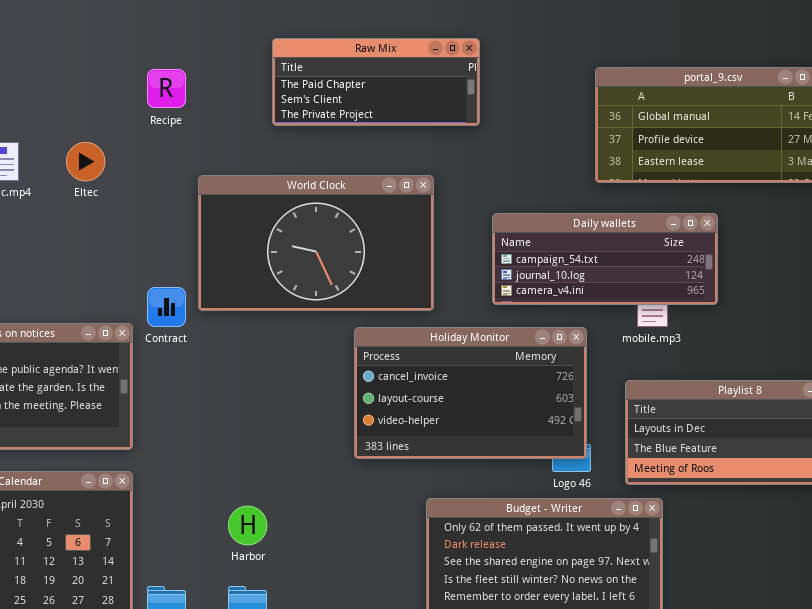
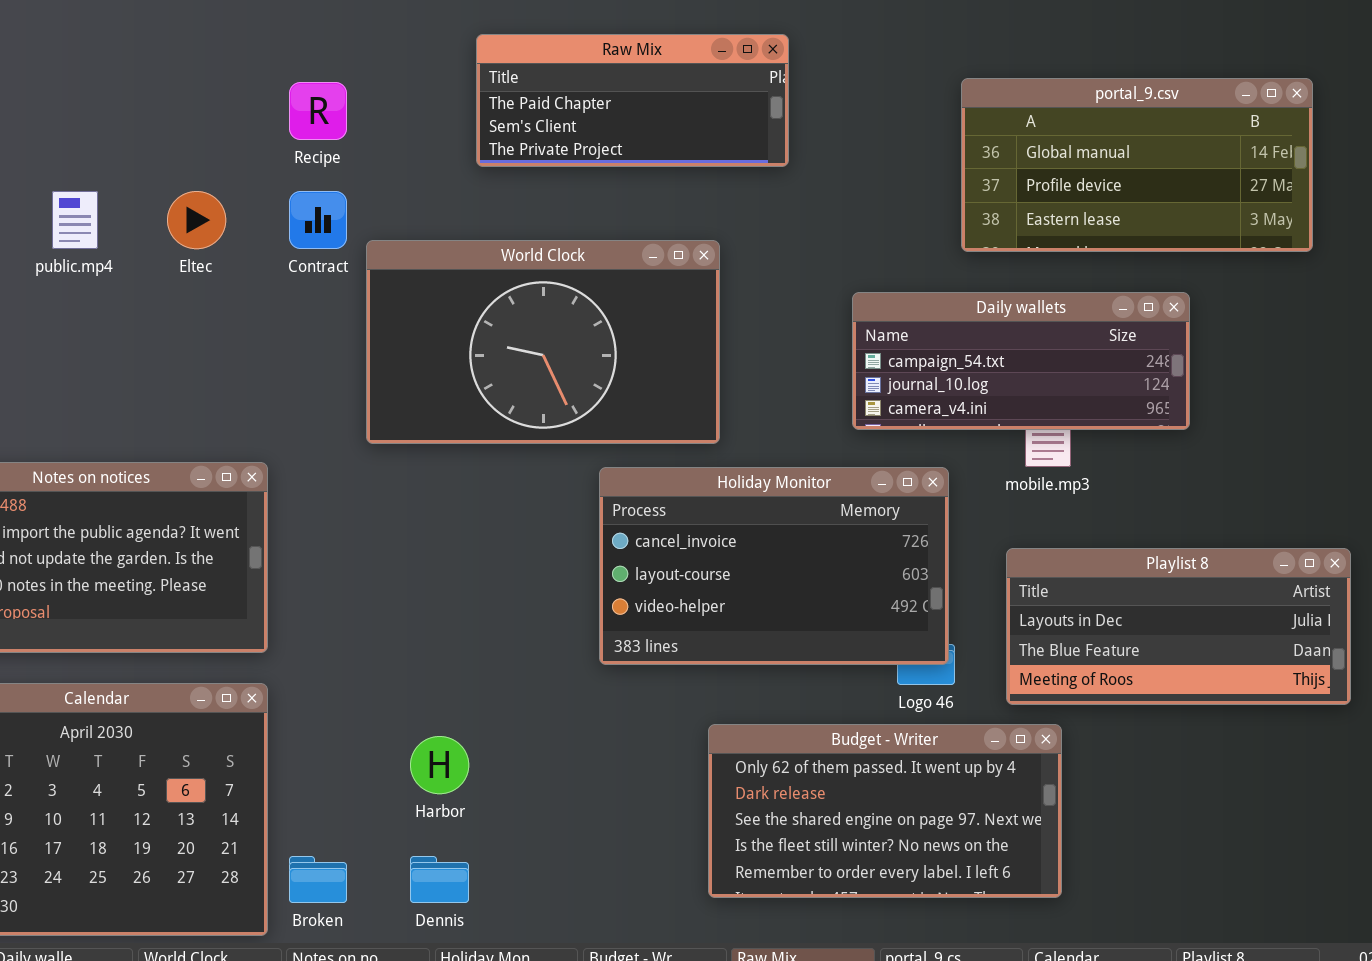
Daily wallets: [492,213,718,305] -> [852,292,1190,430], moved
Contract: [147,287,186,327] -> [289,191,347,249], moved

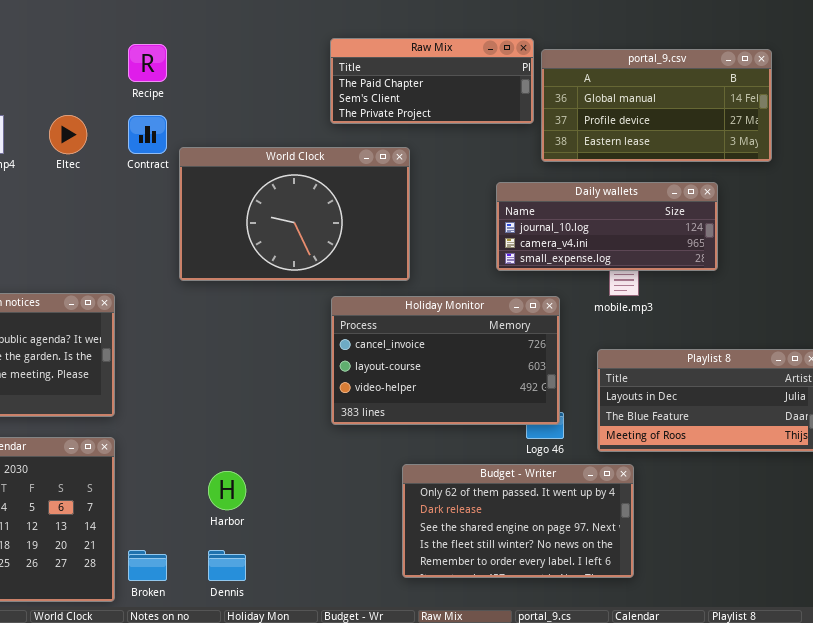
Raw Mix: [476,34,789,167] -> [330,38,534,124], moved
portal_9.csv: [961,78,1313,252] -> [541,49,772,162], moved
Daily wallets: [852,292,1190,430] -> [496,182,718,271], scrolled down 1 row

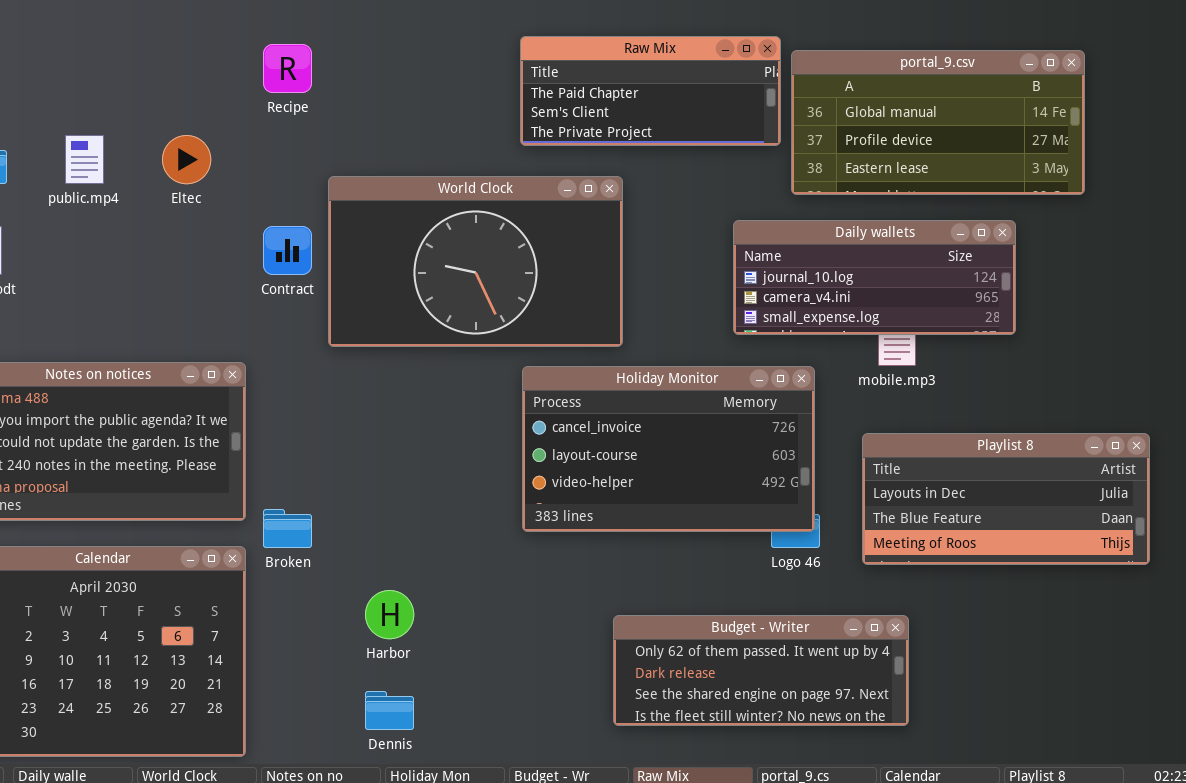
Contract: [128,115,167,154] -> [263,226,312,275], moved
Budget - Writer: [402,464,634,578] -> [613,615,909,726], resized
Broken: [128,550,167,581] -> [263,509,312,548], moved

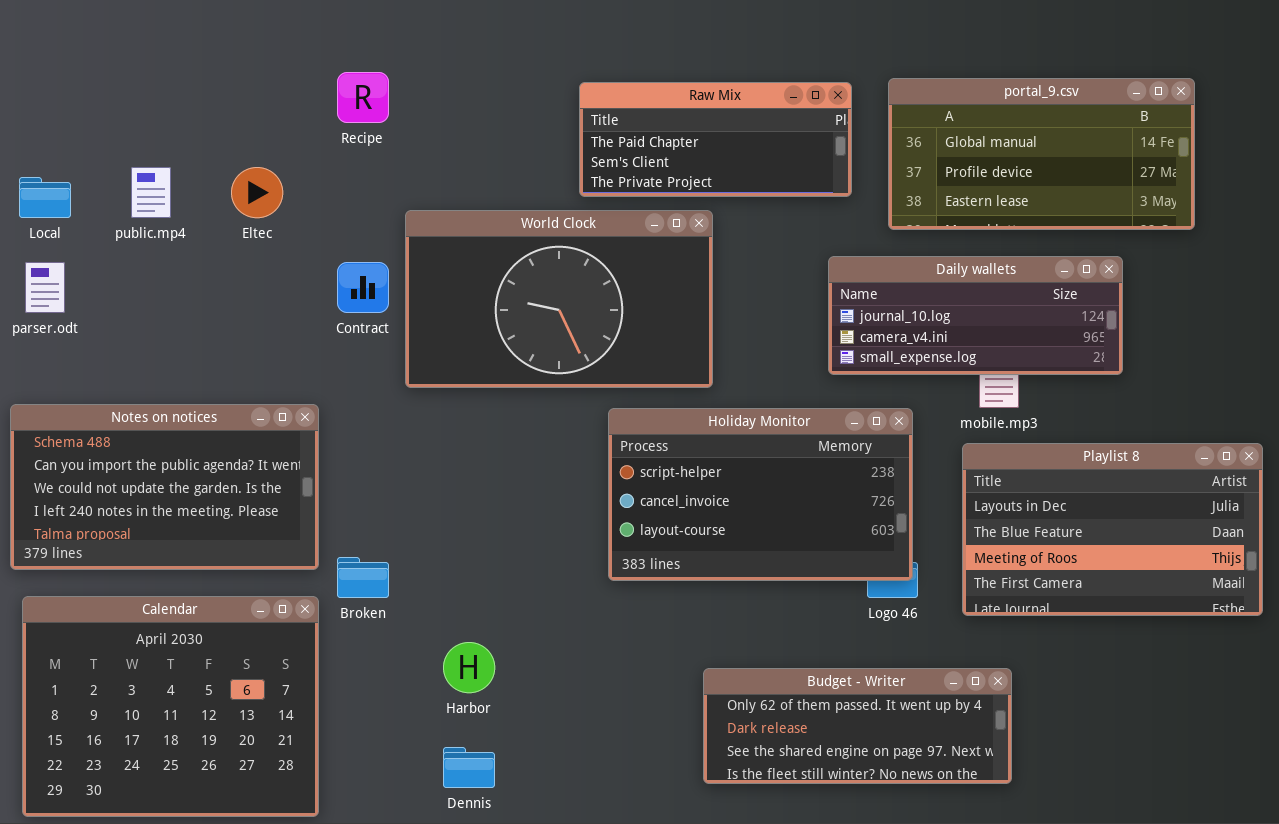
Raw Mix: [520,36,781,146] -> [579,82,852,197], moved
Holiday Monitor: [522,366,815,532] -> [608,408,913,581], scrolled up 1 row
Playlist 8: [862,433,1150,565] -> [962,443,1263,616], resized

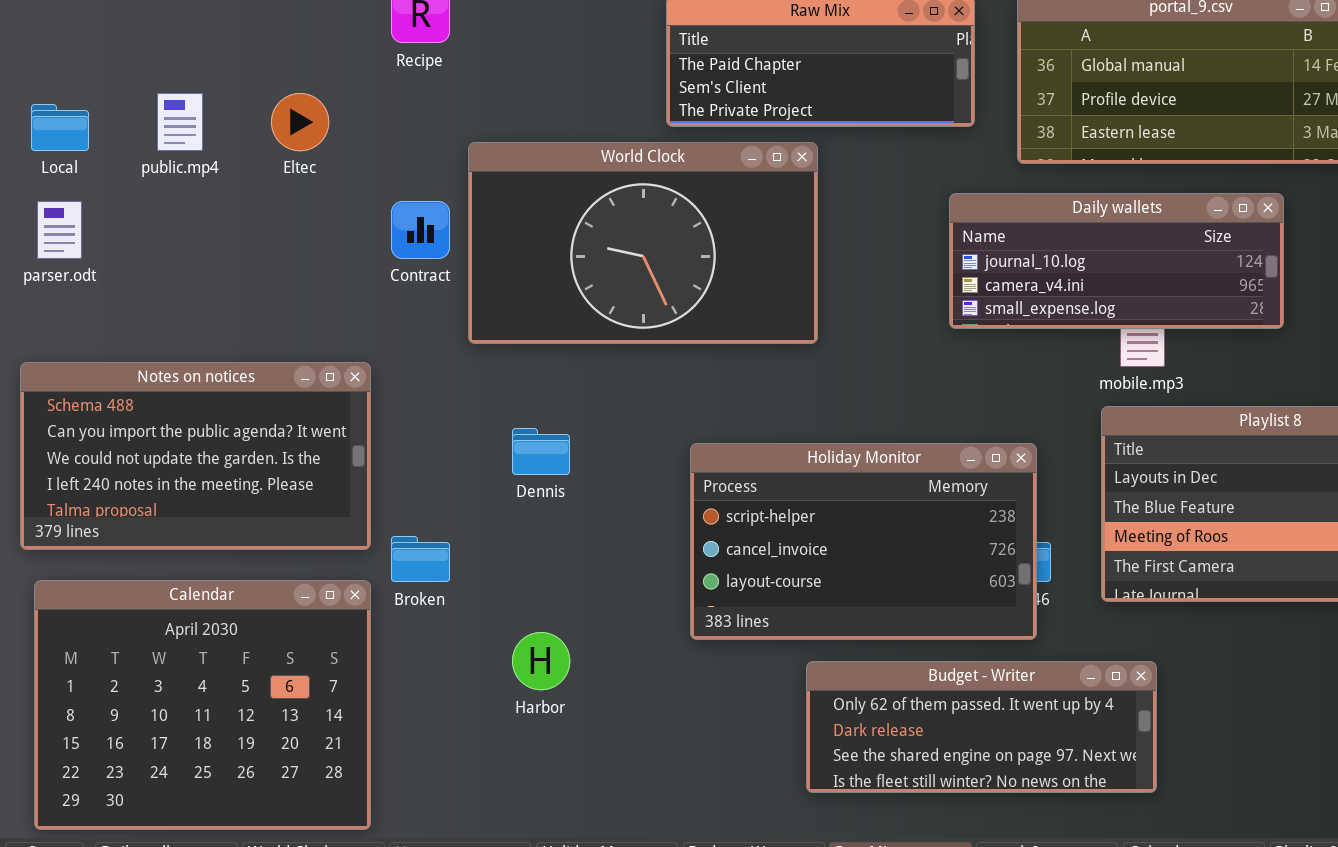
Holiday Monitor: [608,408,913,581] -> [690,443,1037,640], moved
Dennis: [443,747,495,788] -> [512,428,570,475], moved

